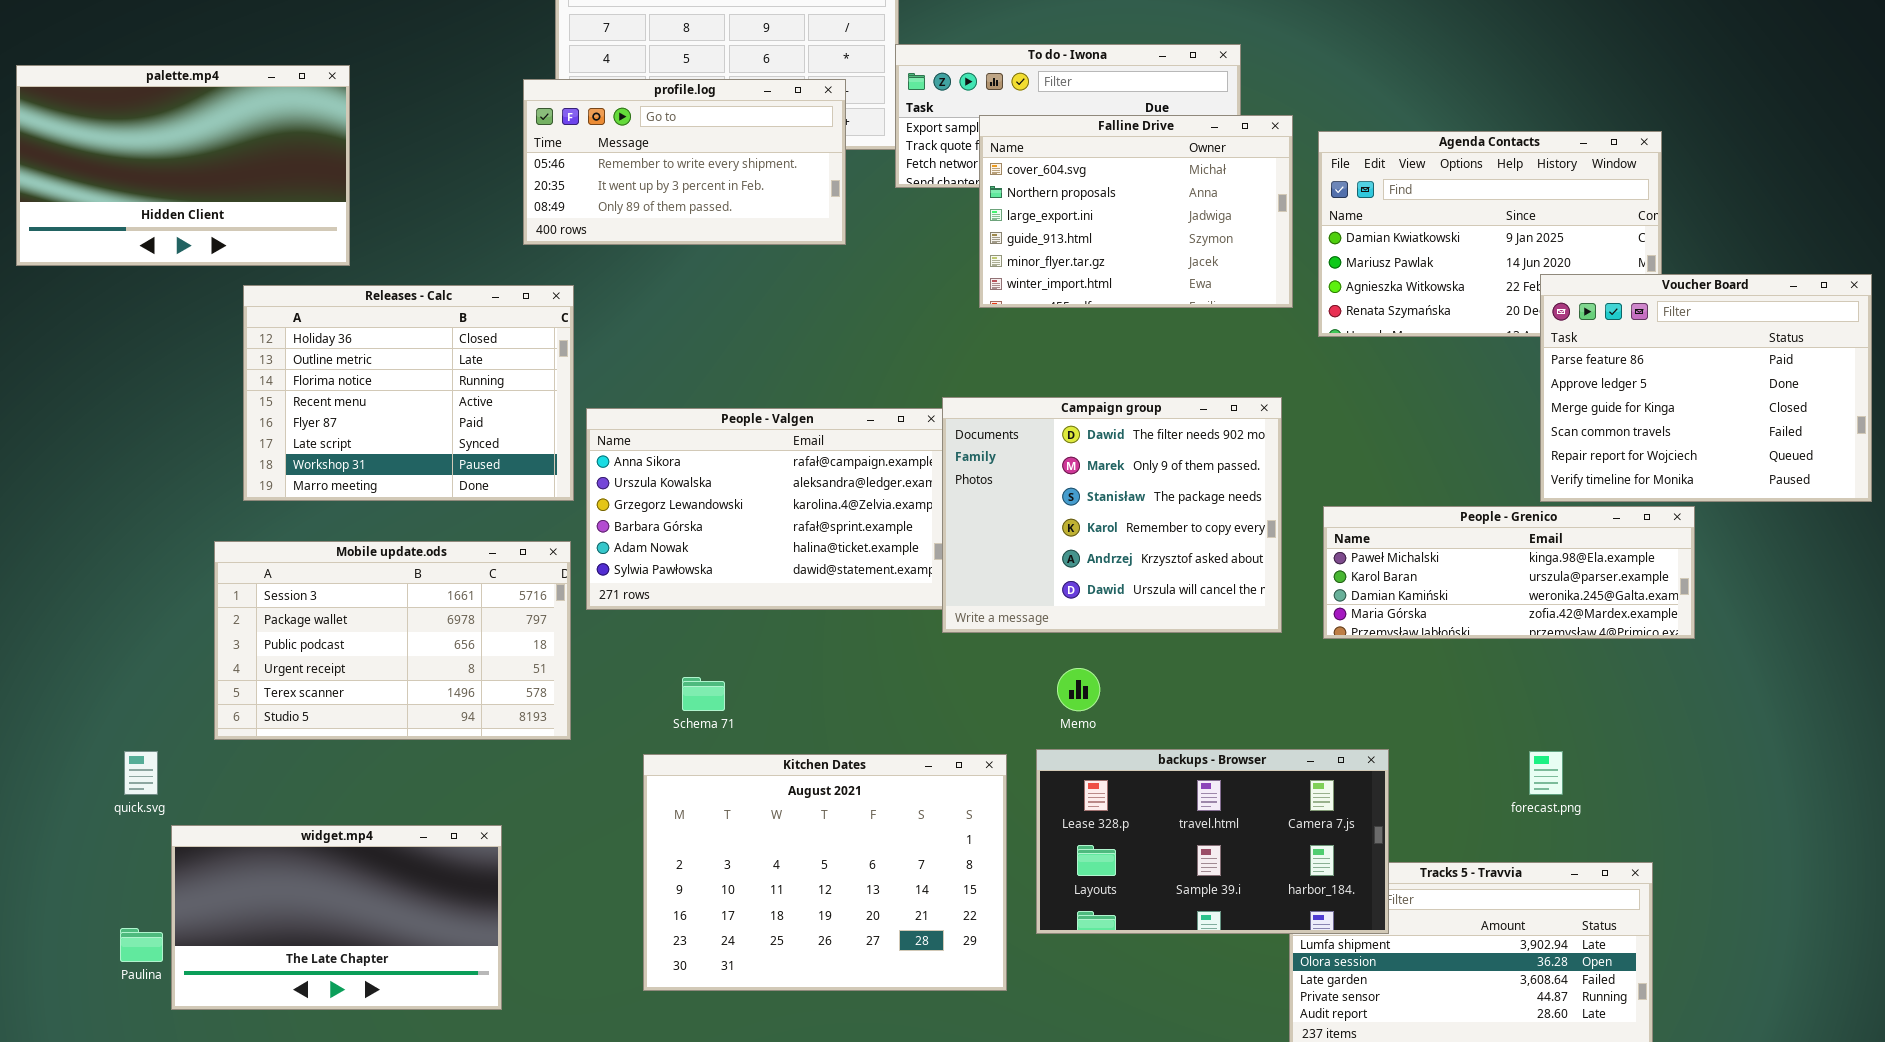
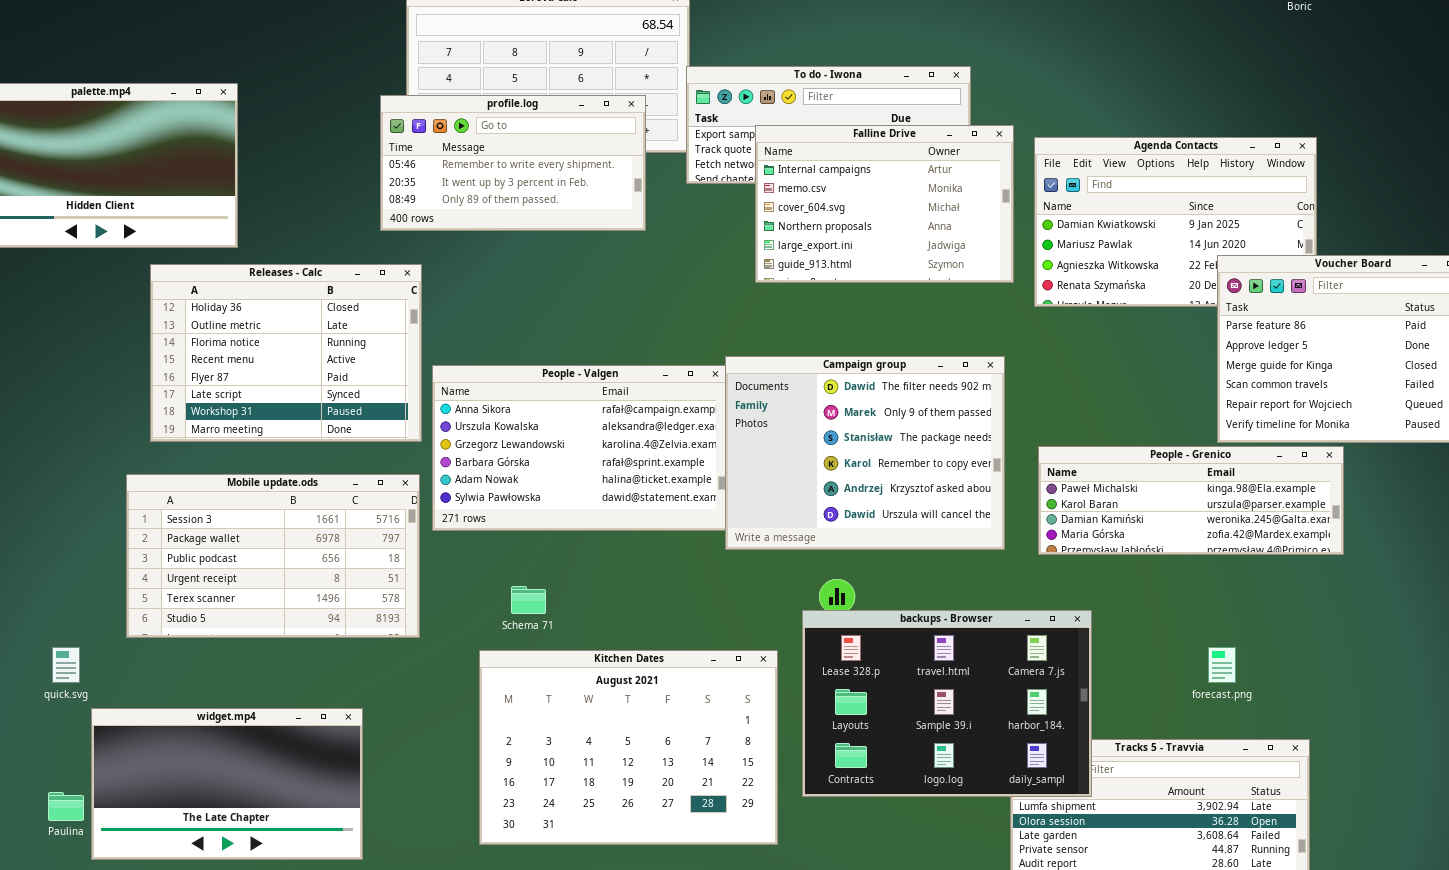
Falline Drive: [979,115,1293,308] -> [755,125,1014,283], scrolled up 2 rows
backups - Browser: [1036,749,1389,934] -> [802,610,1092,797], resized

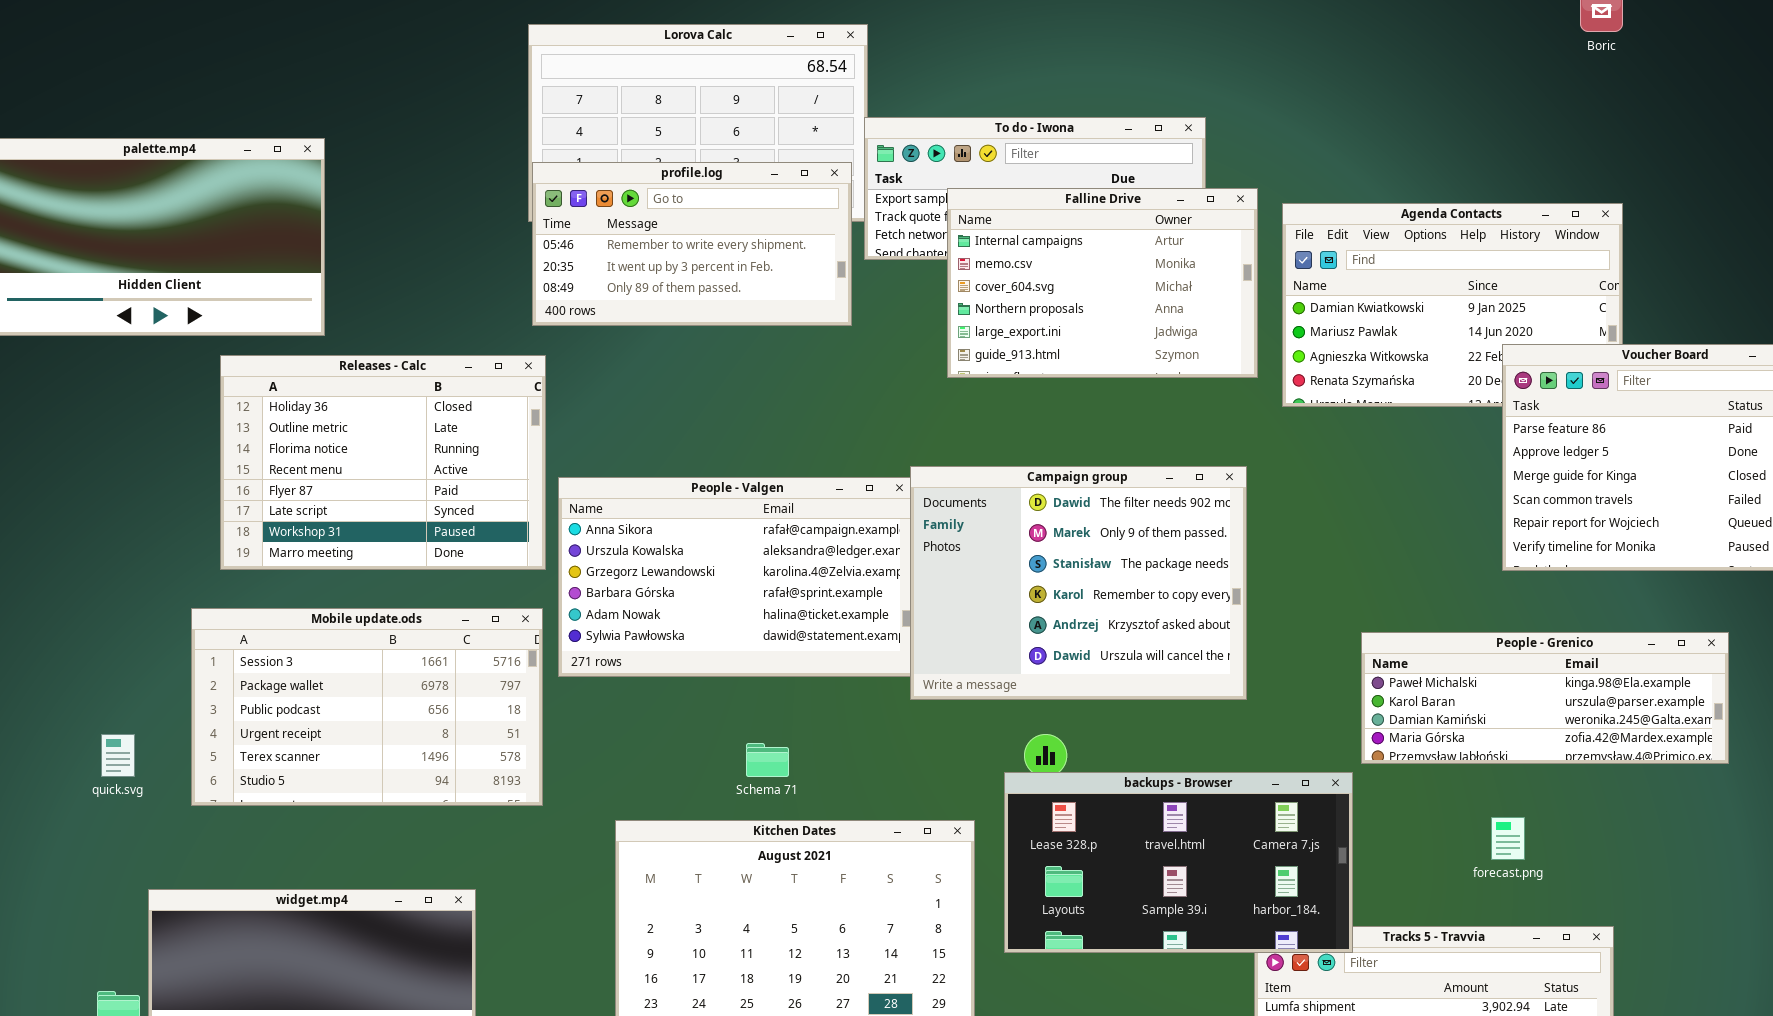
profile.log: [380,95,646,231] -> [532,162,852,326], moved
People - Grenico: [1038,446,1344,555] -> [1361,632,1729,764], moved
Schema 71: [511,586,546,614] -> [746,743,789,777], moved
backups - Browser: [802,610,1092,797] -> [1004,772,1353,953], resized
quick.svg: [52,647,80,683] -> [101,734,135,777], moved

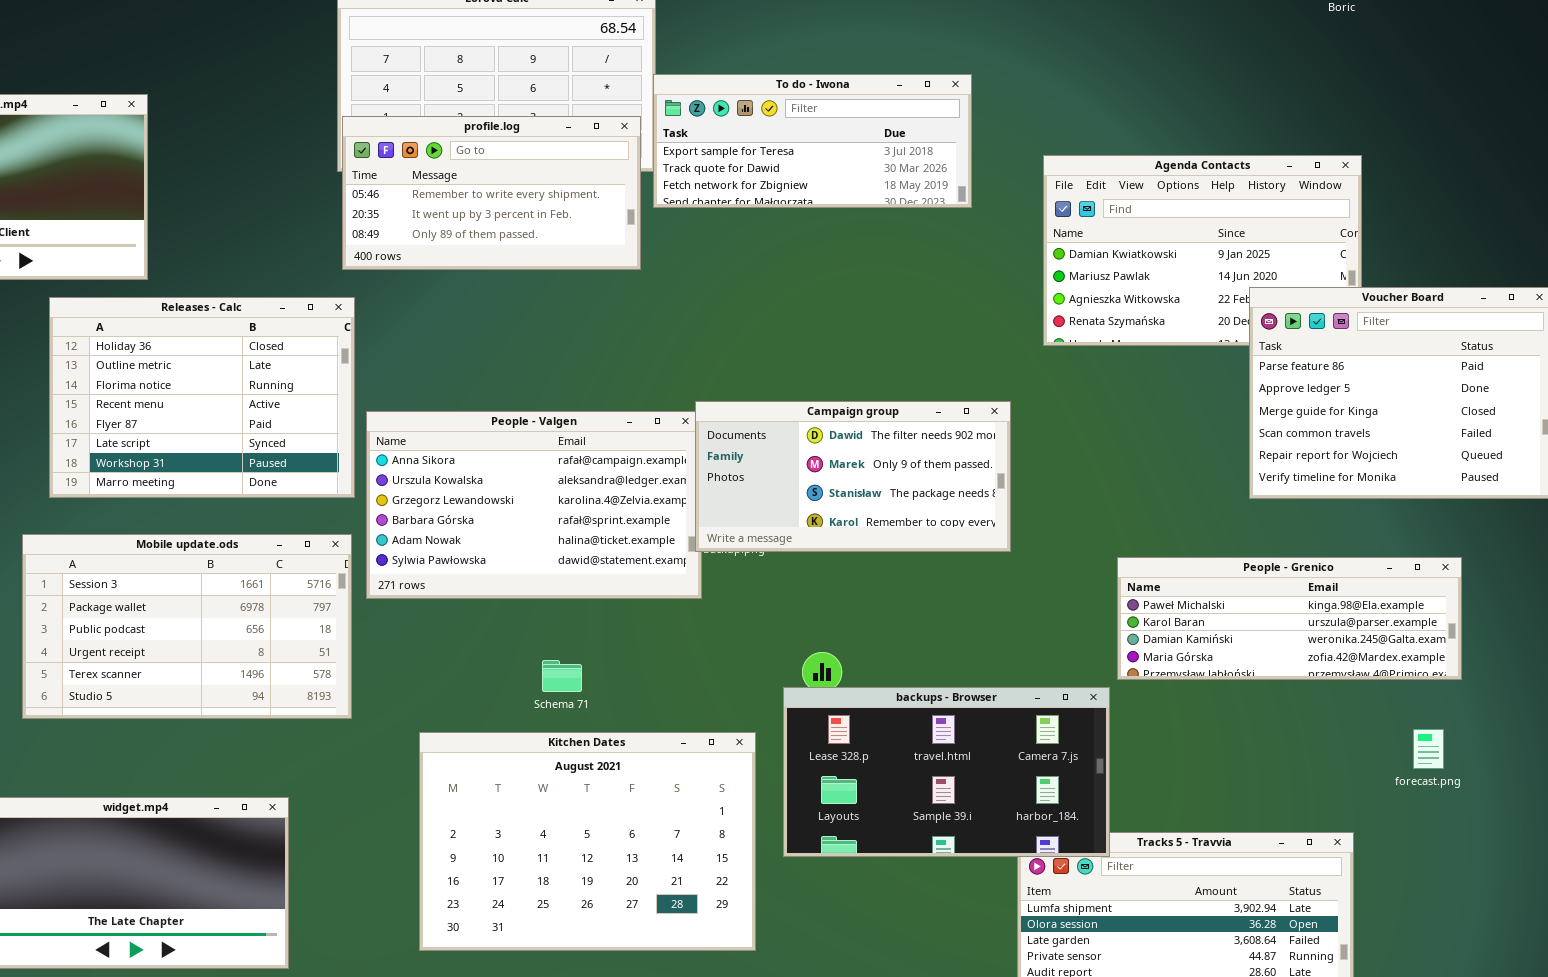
Falline Drive: [947,188,1258,378] -> none, closed
Campaign group: [910,466,1247,700] -> [695,401,1011,552], resized
forecast.png: [1491,817,1525,860] -> [1413,729,1444,769], moved

